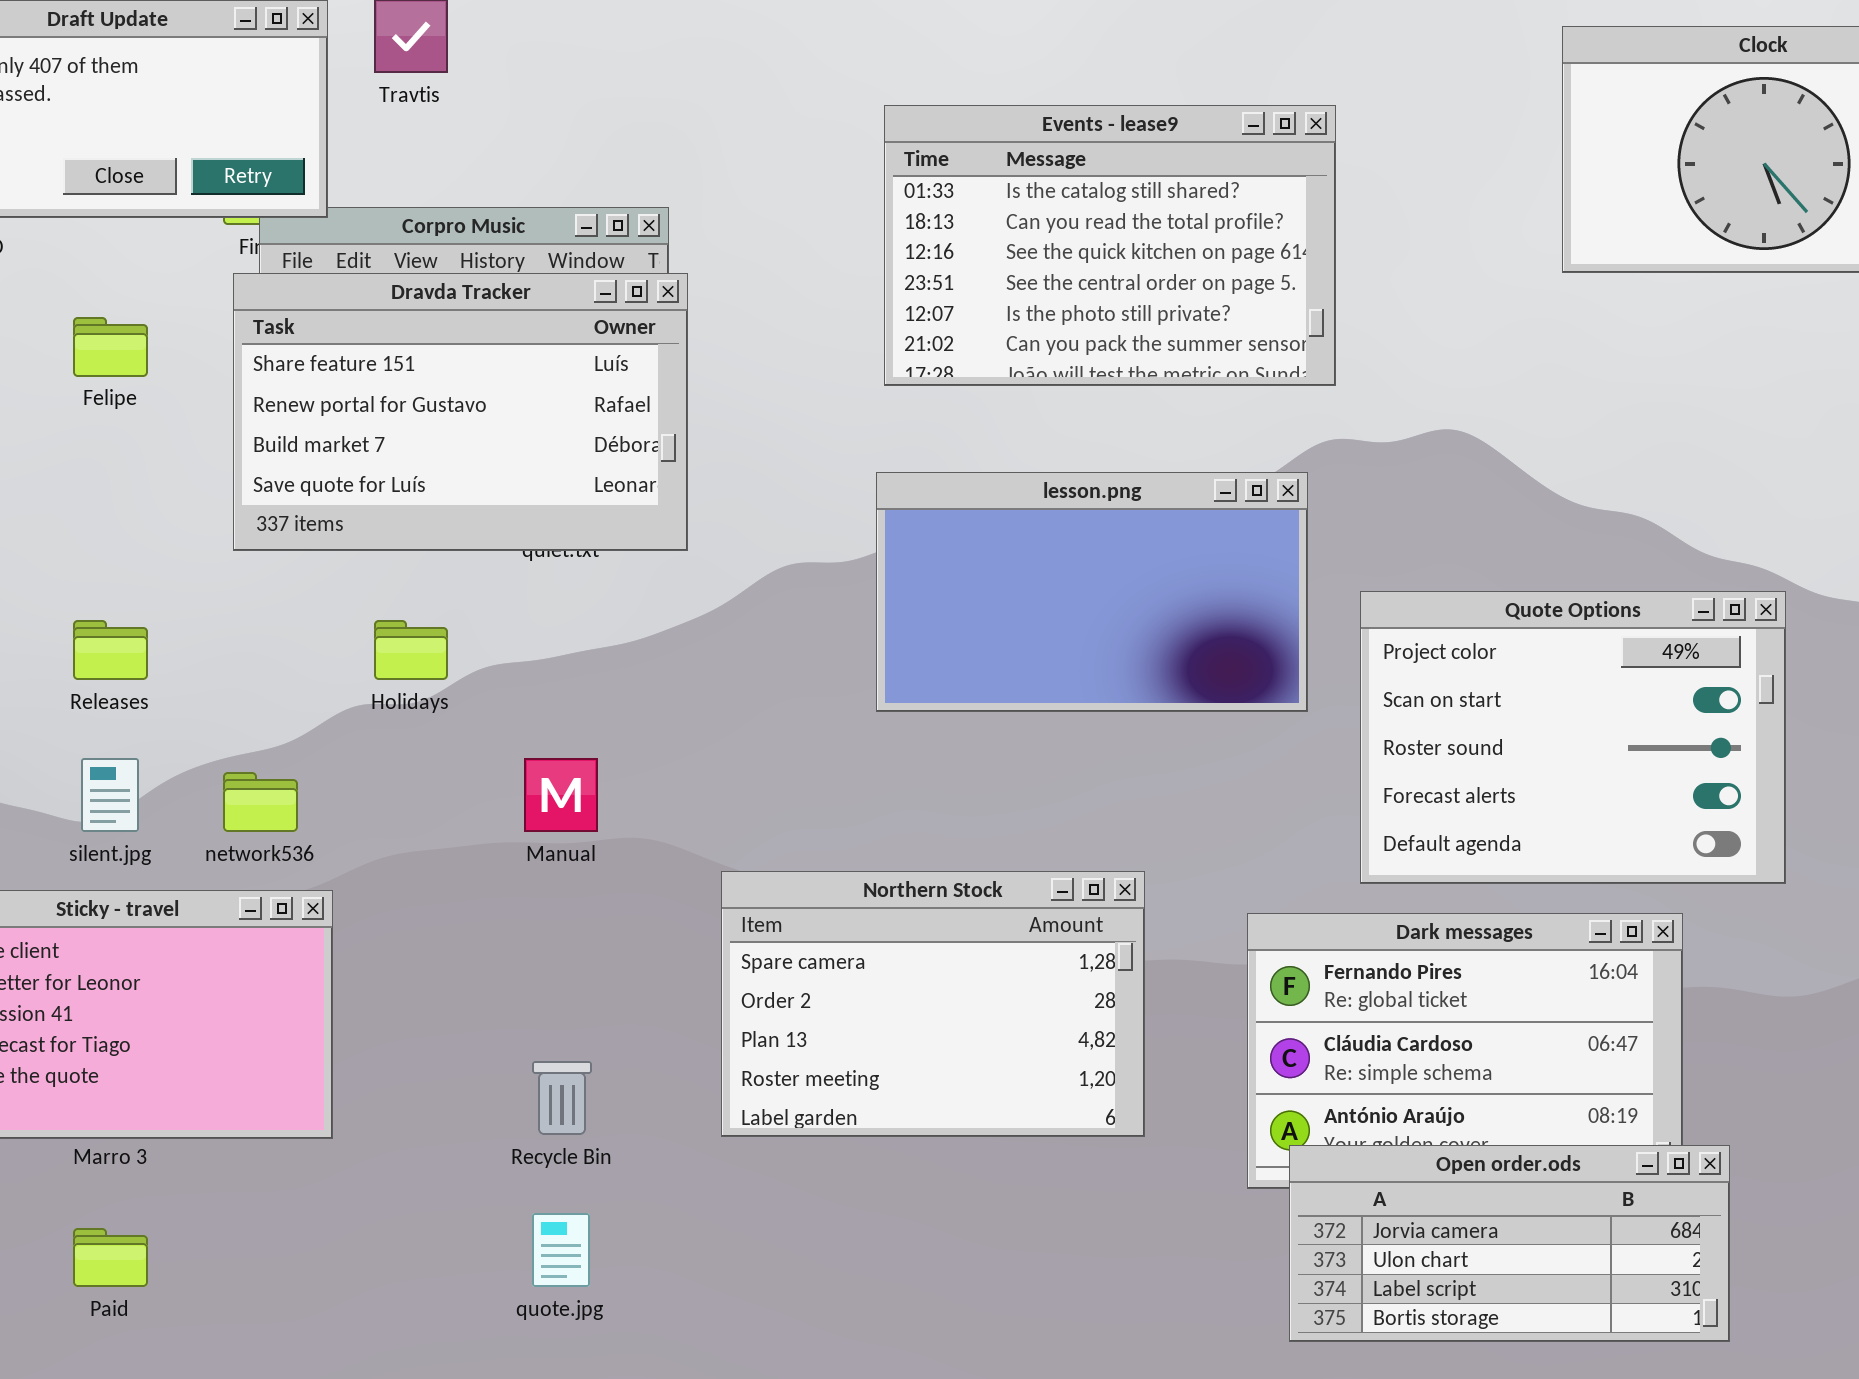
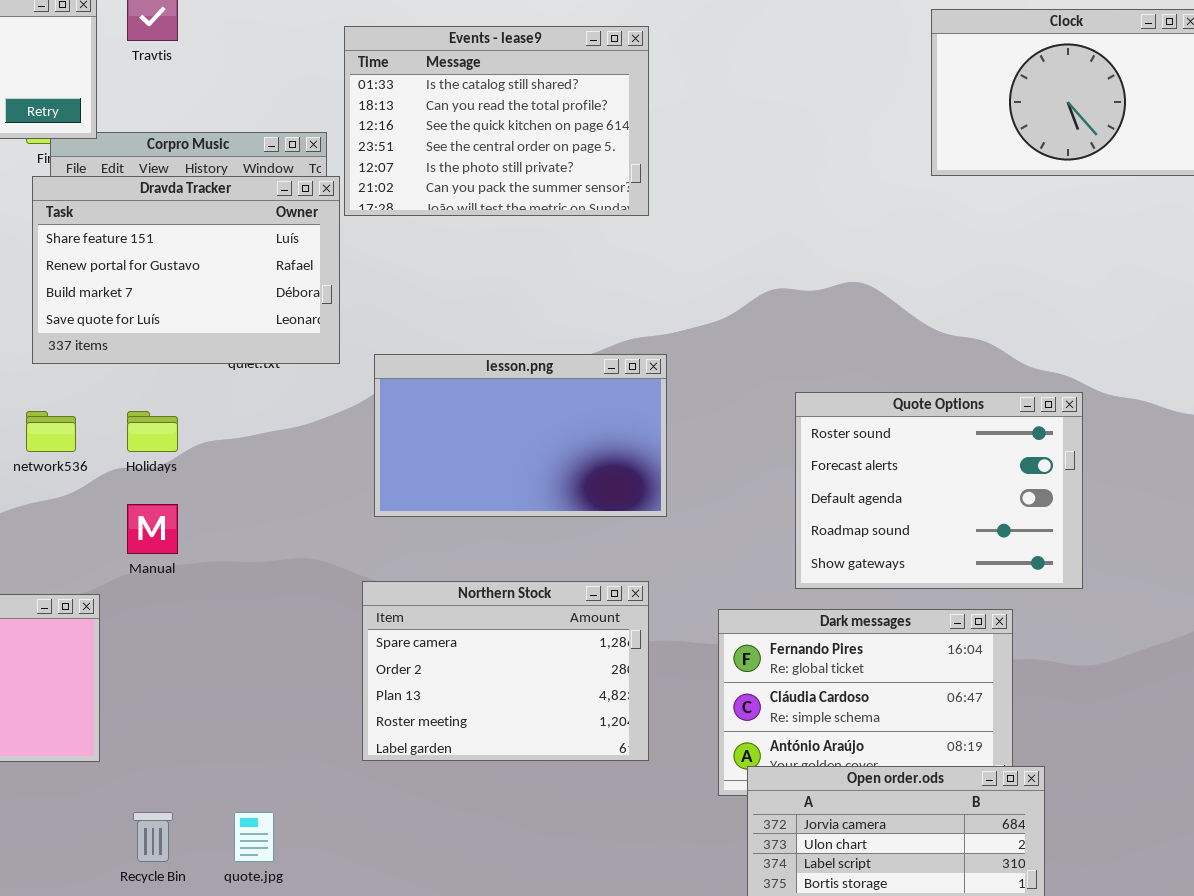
Events - lease9: [884,105,1336,386] -> [344,26,649,216], moved
lesson.png: [876,472,1308,712] -> [374,354,667,517], moved
Quote Options: [1360,591,1786,884] -> [795,392,1083,589], scrolled down 2 rows
Manual: [524,758,598,832] -> [127,504,178,554], moved
network536: [223,772,298,832] -> [26,411,76,452], moved
Recycle Bin: [532,1061,592,1135] -> [133,812,173,862], moved

